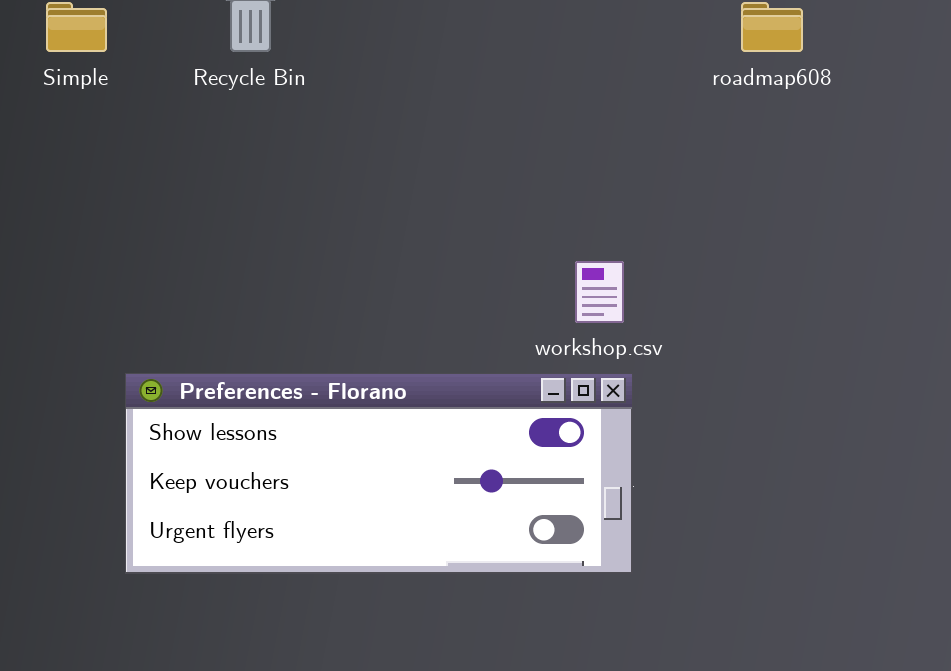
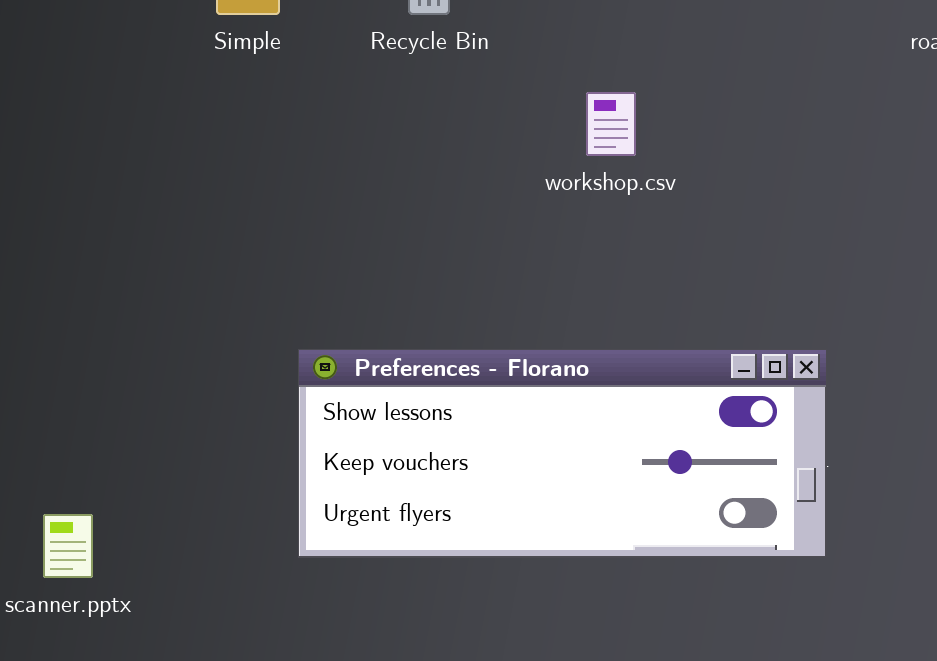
workshop.csv: [575,261,624,323] -> [586,92,636,156], moved

